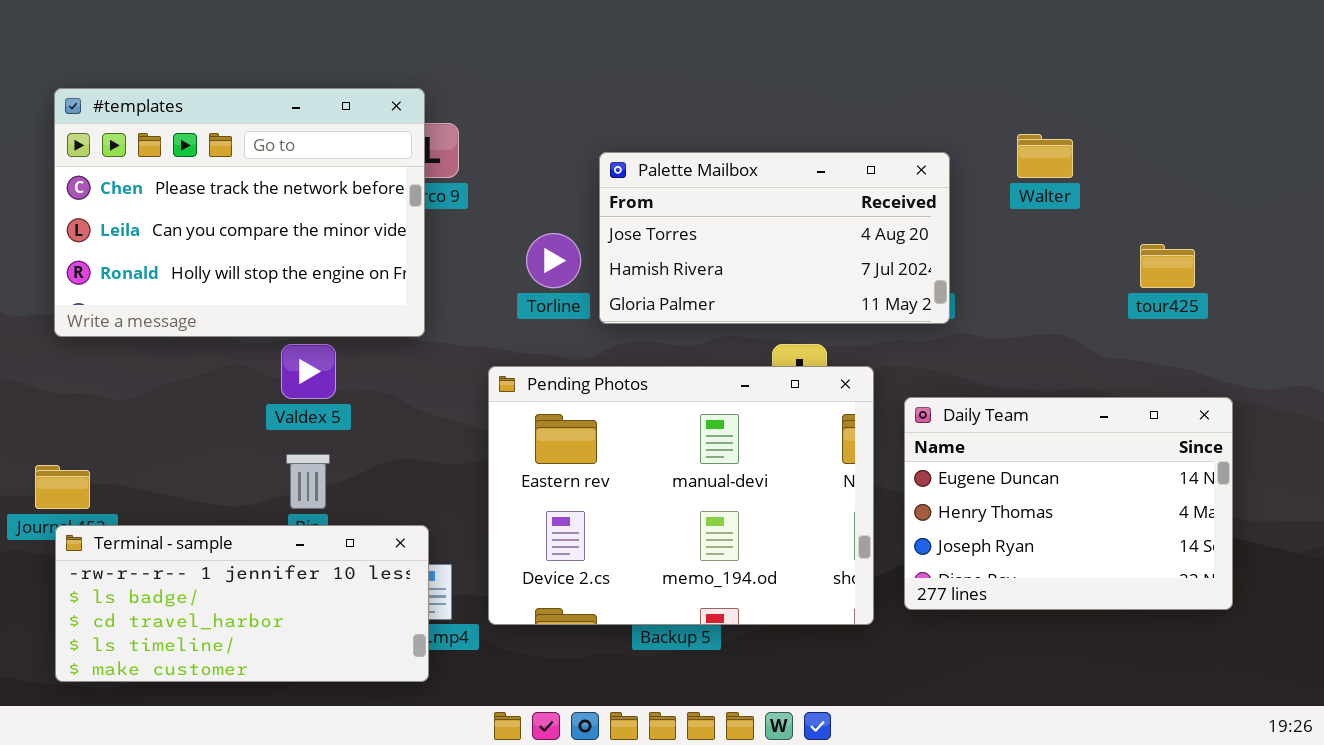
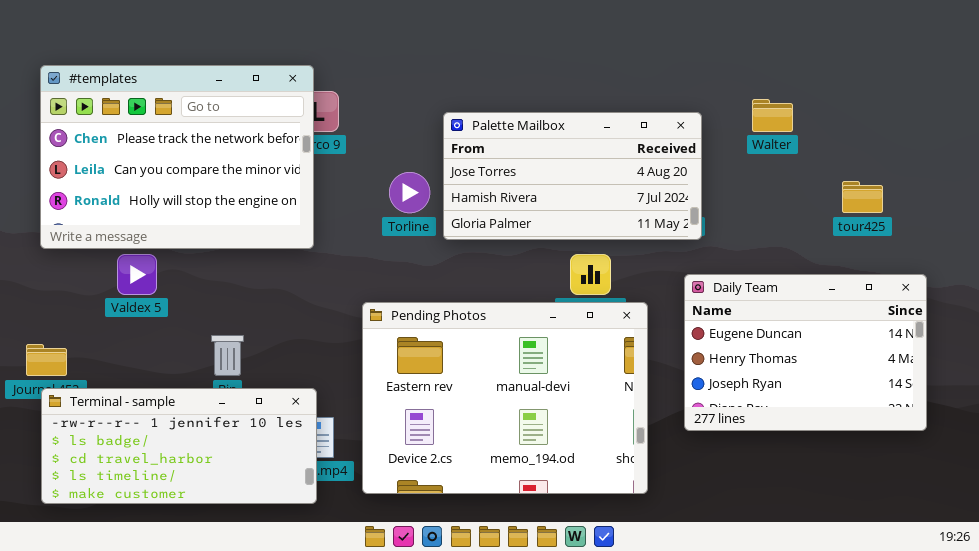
Valdex 5: [281,344,336,399] -> [117,254,157,295], moved
Pending Photos: [488,366,874,625] -> [362,302,648,494], moved
Daily Team: [904,397,1233,610] -> [684,274,927,431], moved

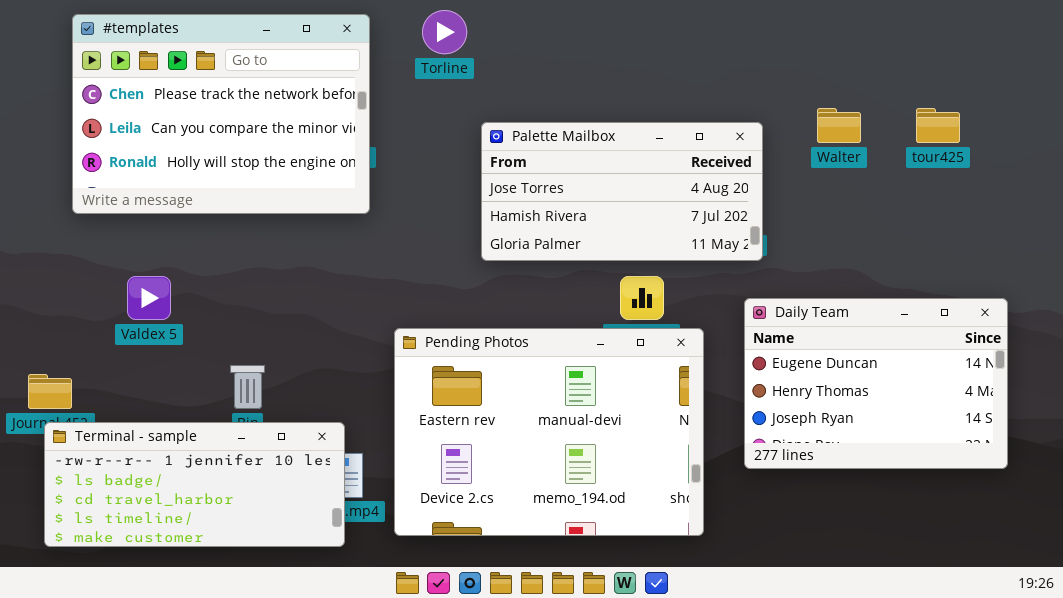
#templates: [40,65,314,249] -> [72,14,370,214], moved
Torline: [389,172,430,213] -> [422,10,467,54], moved
tour425: [842,181,883,213] -> [916,108,960,143], moved

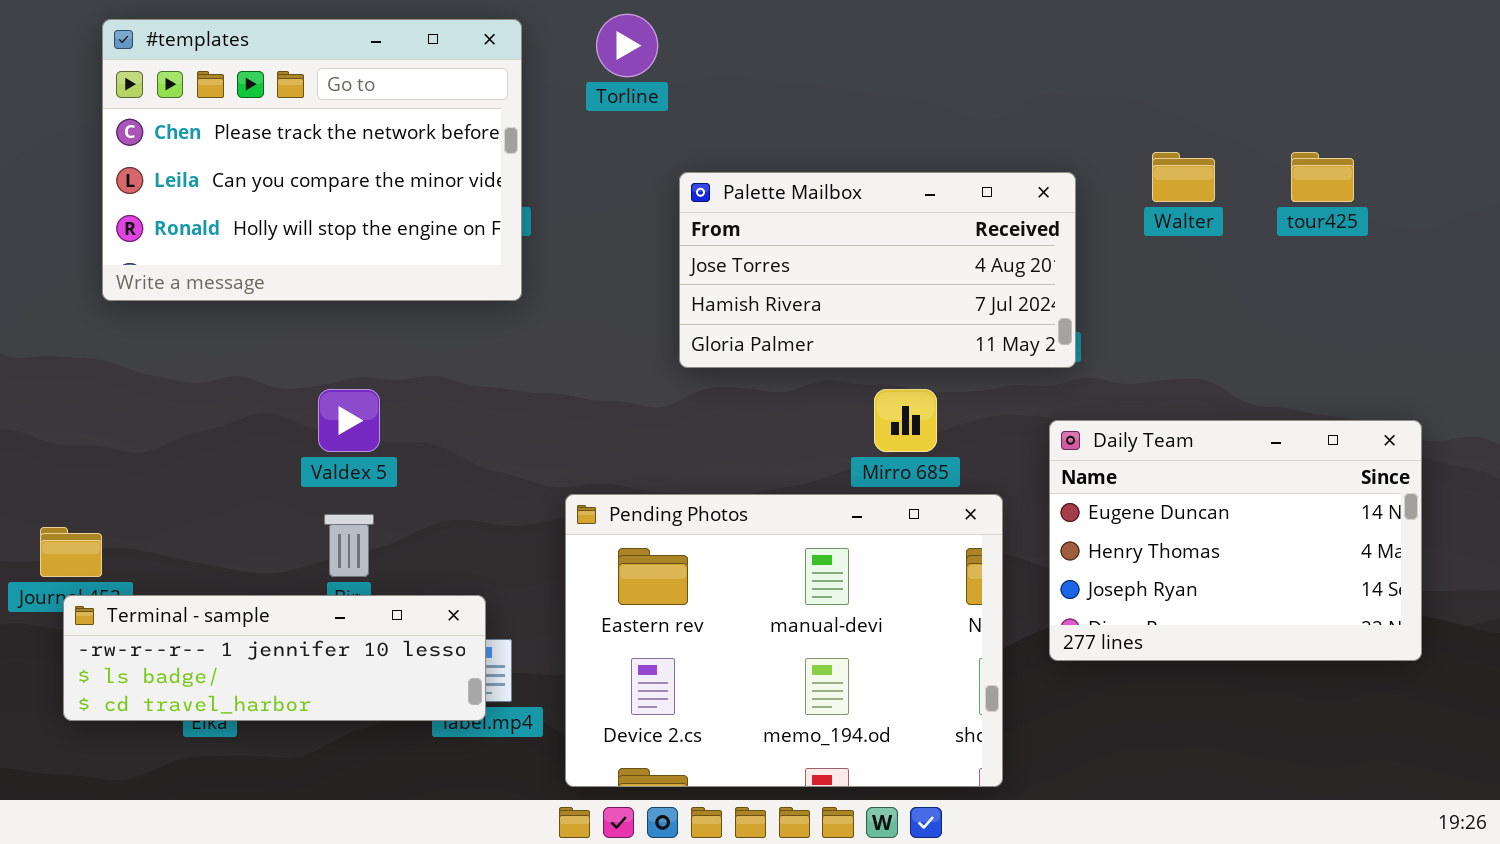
Valdex 5: [127,276,171,320] -> [318,389,380,452], moved
Pending Photos: [394,328,704,536] -> [565,494,1003,787], moved
Terminal - sample: [44,422,345,547] -> [63,595,486,721], resized

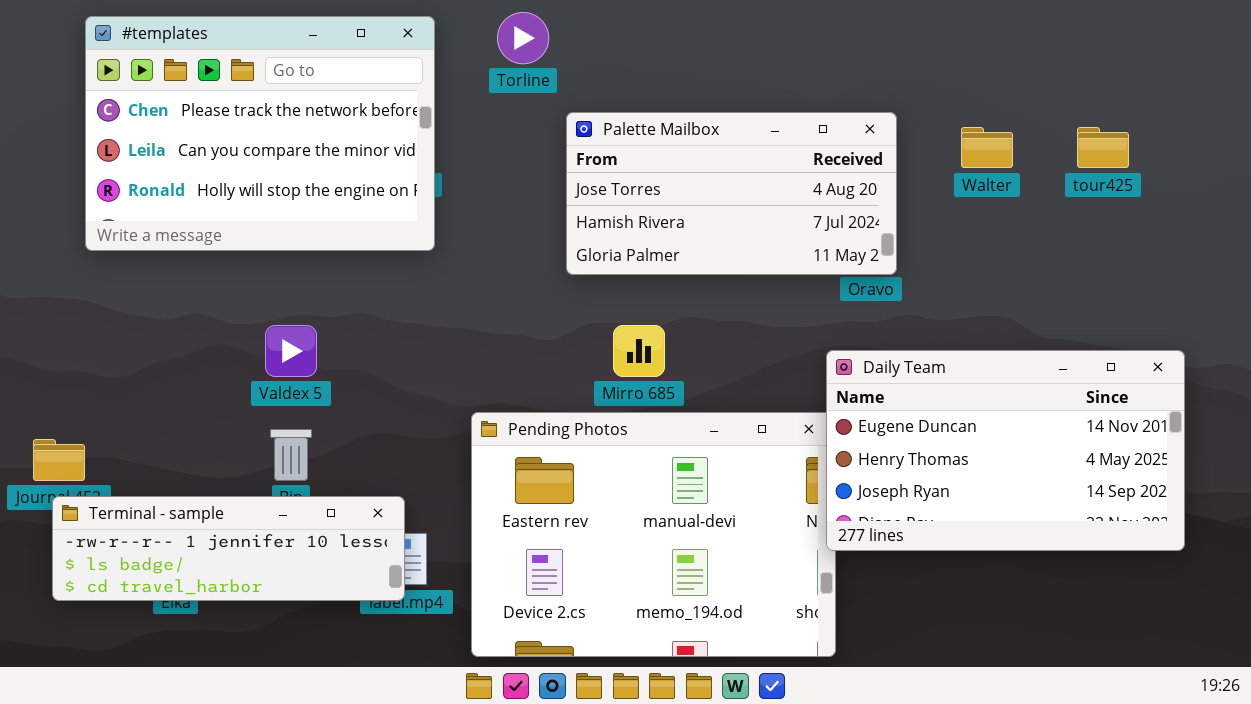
Palette Mailbox: [679,172,1076,368] -> [566,112,897,275], moved
Mirro 685: [874,389,937,452] -> [613,325,665,377], moved
Daily Team: [1049,420,1422,661] -> [826,350,1185,551], resized

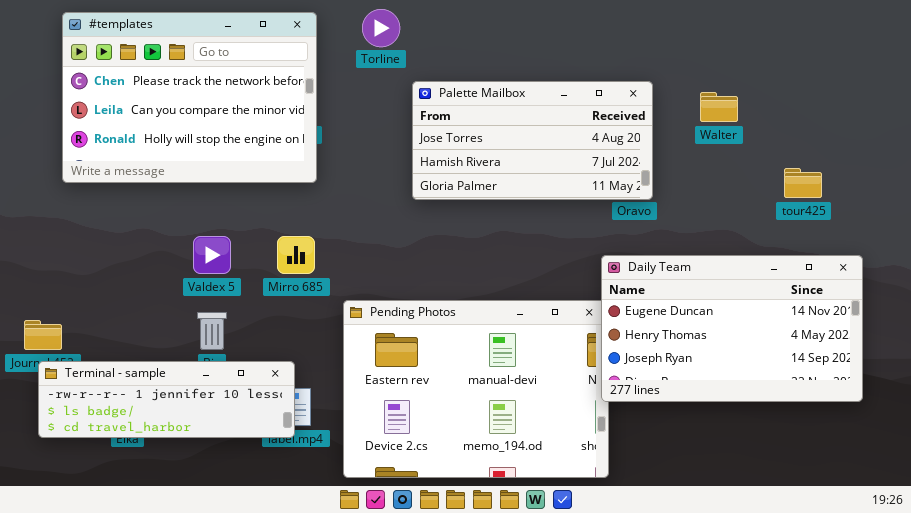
tour425: [1077,127,1129,168] -> [784,168,822,198], moved
Mirro 685: [613,325,665,377] -> [277,236,315,274], moved

